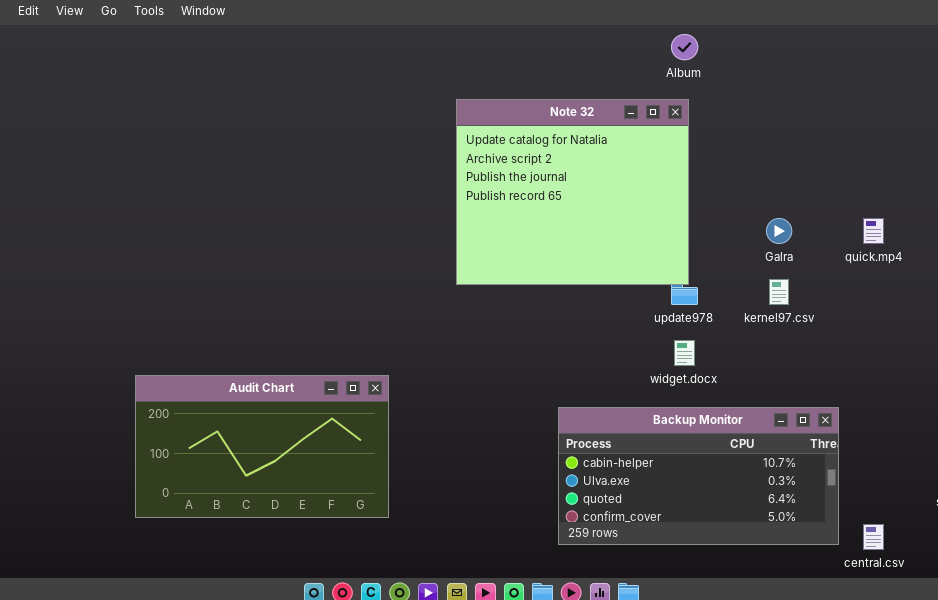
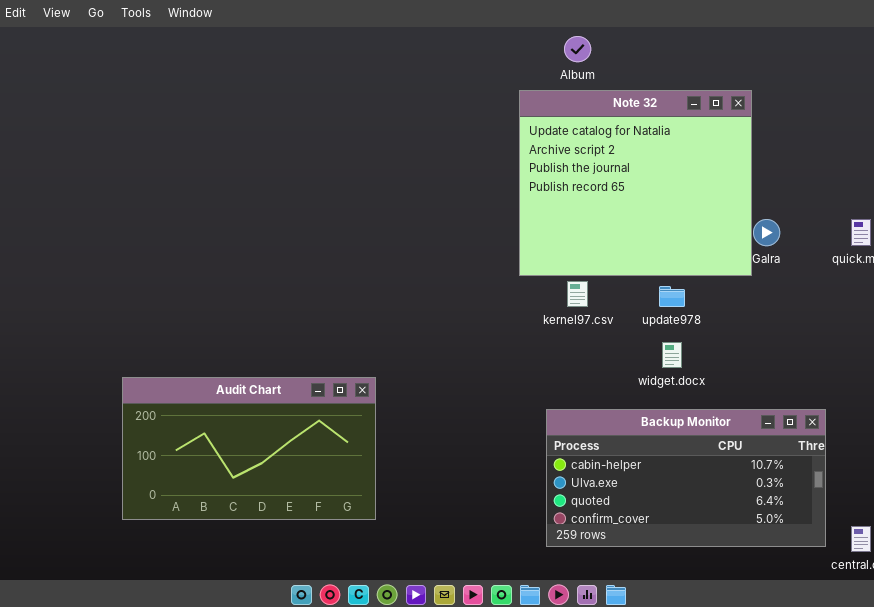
Album: [671,34,698,60] -> [564,36,591,62], moved
Note 32: [456,99,689,285] -> [519,90,752,276], moved
kernel97.csv: [769,279,789,305] -> [567,281,588,307], moved

